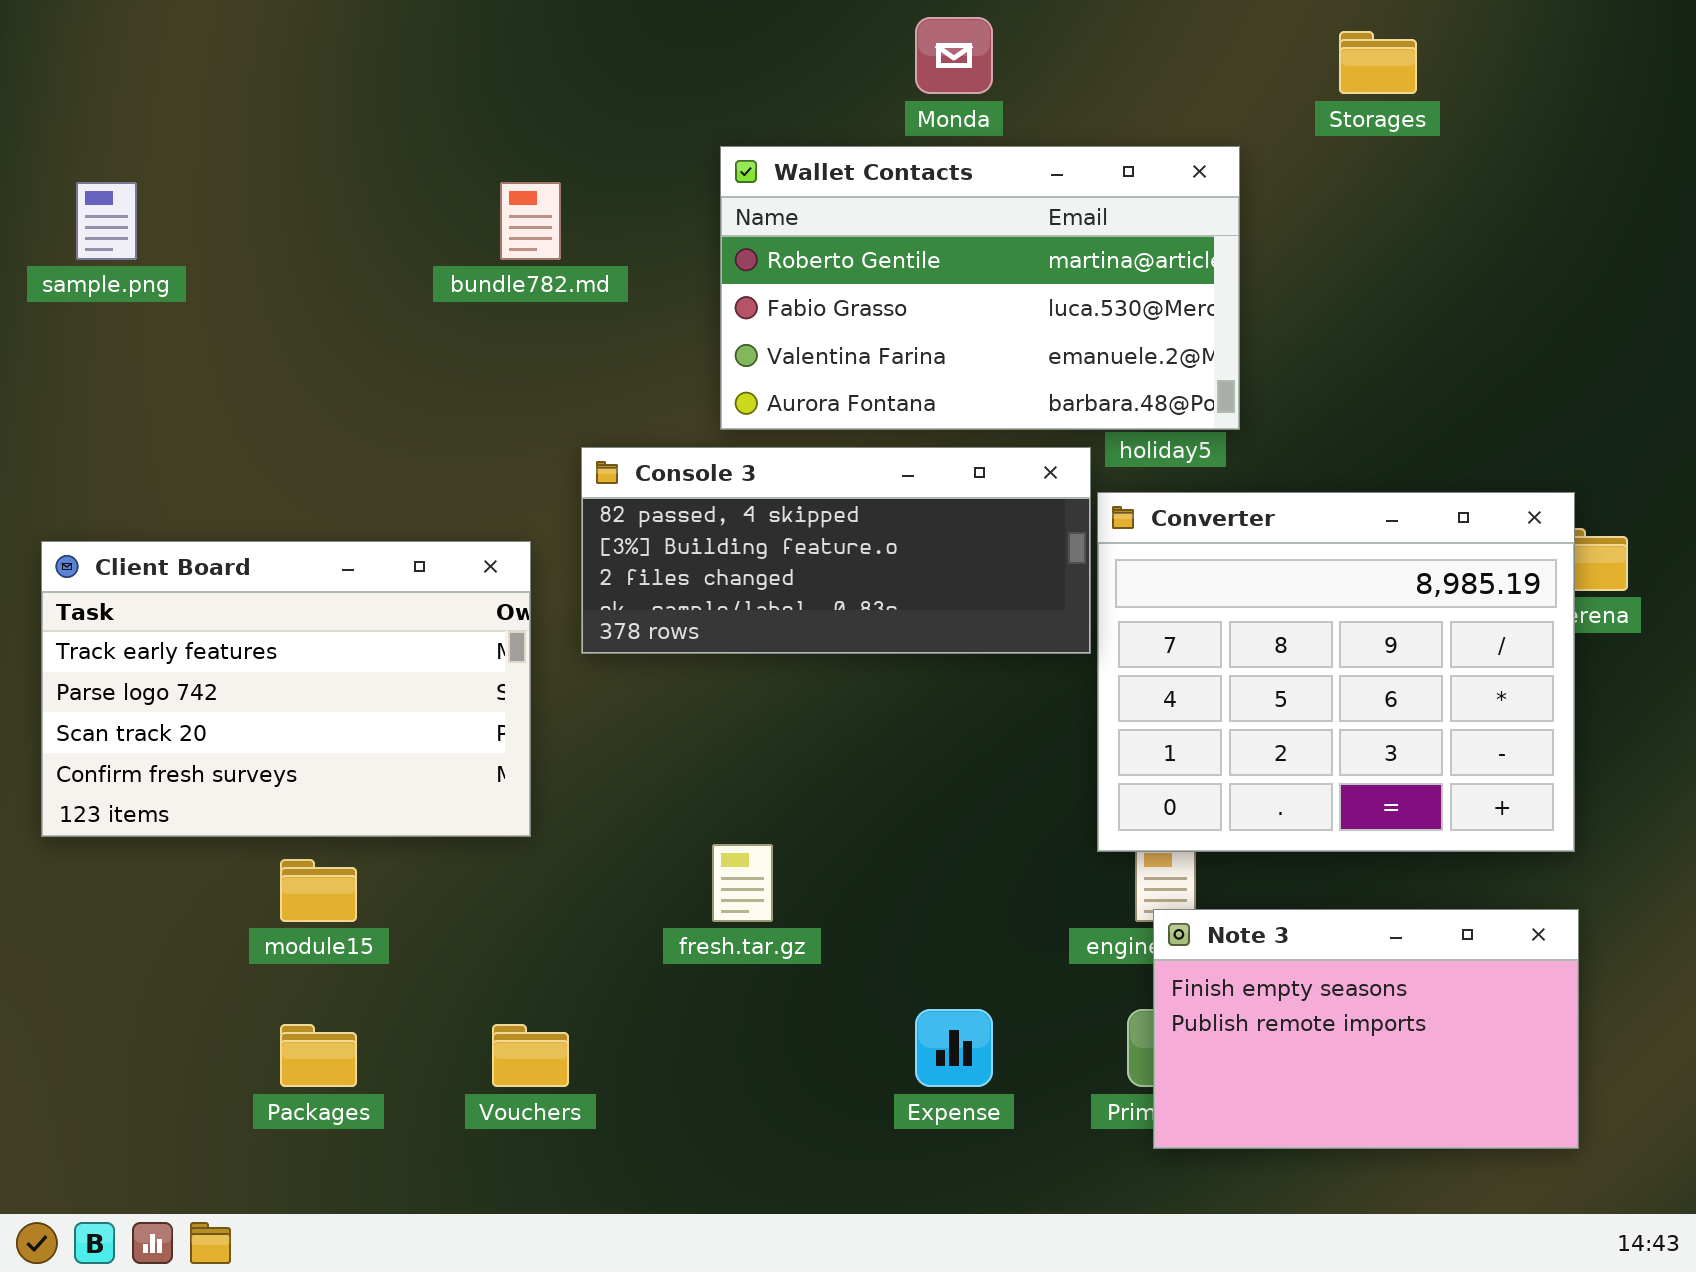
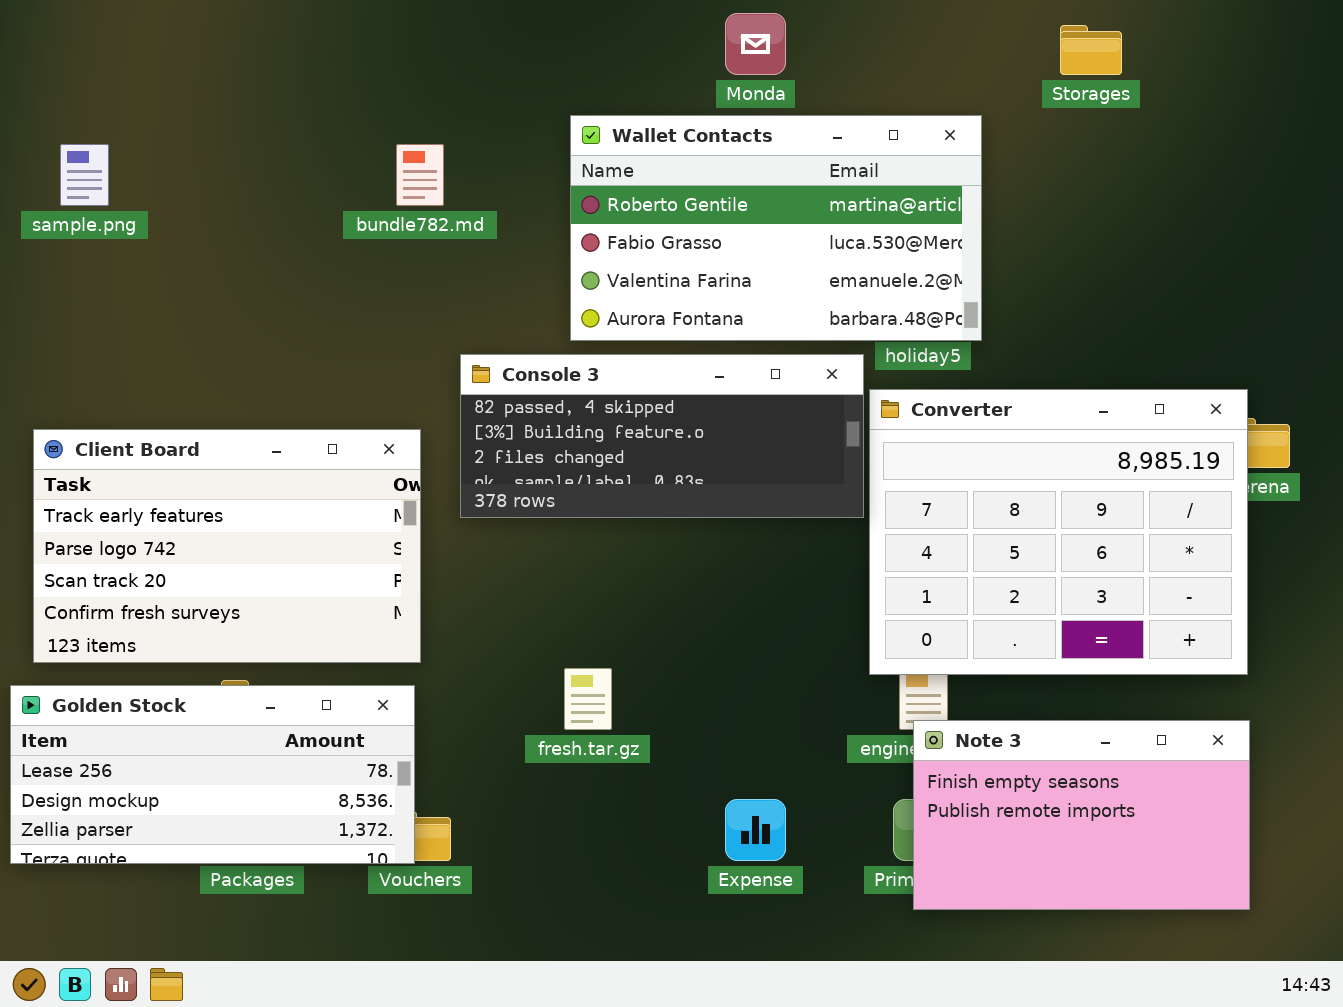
Golden Stock: none -> [10,685,415,864], opened

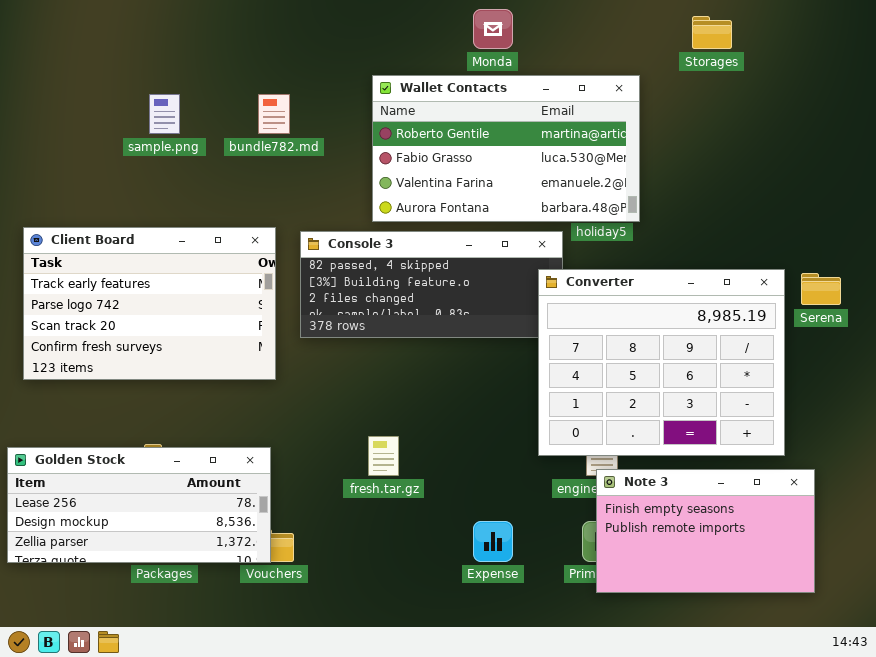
sample.png: [60,144,109,206] -> [149,94,180,134], moved
Converter: [869,389,1248,675] -> [538,269,785,456], moved
Client Board: [33,429,421,663] -> [23,227,276,380], moved

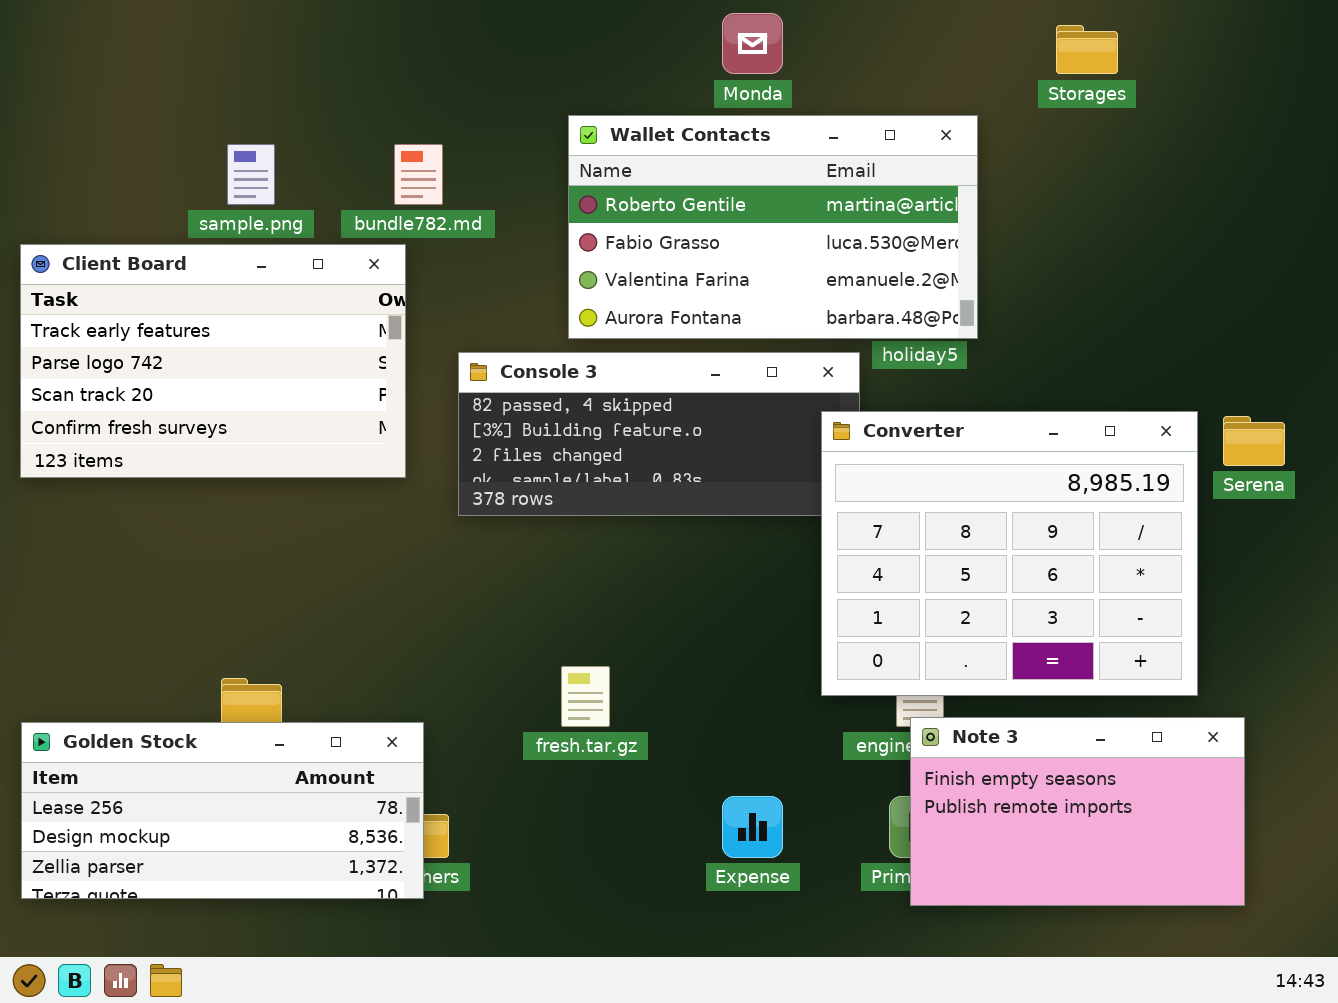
Client Board: [23,227,276,380] -> [20,244,406,478], moved
Golden Stock: [7,447,271,563] -> [21,722,424,899], moved

